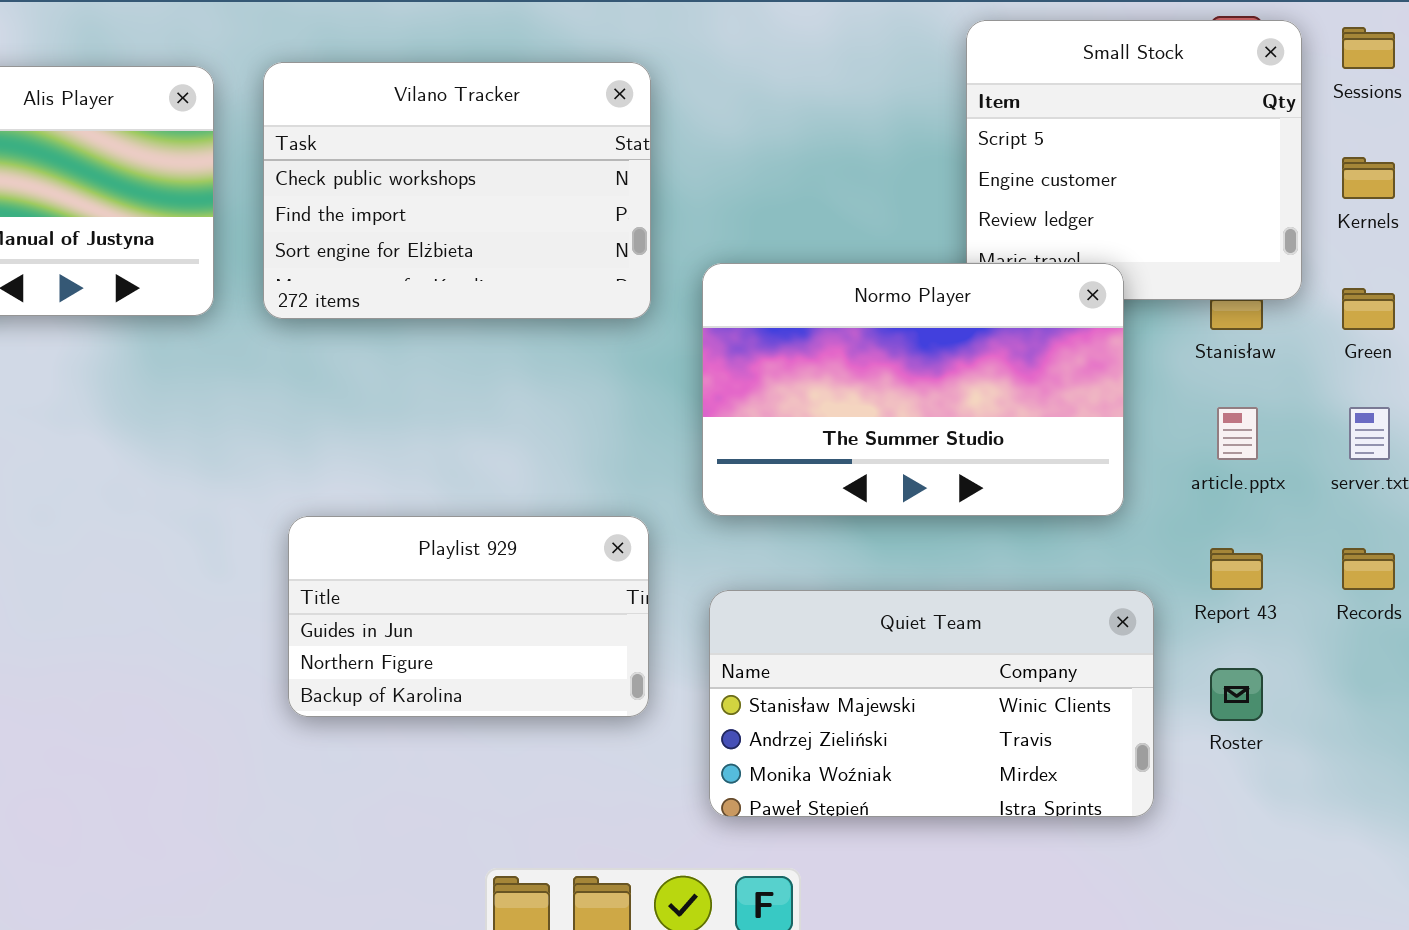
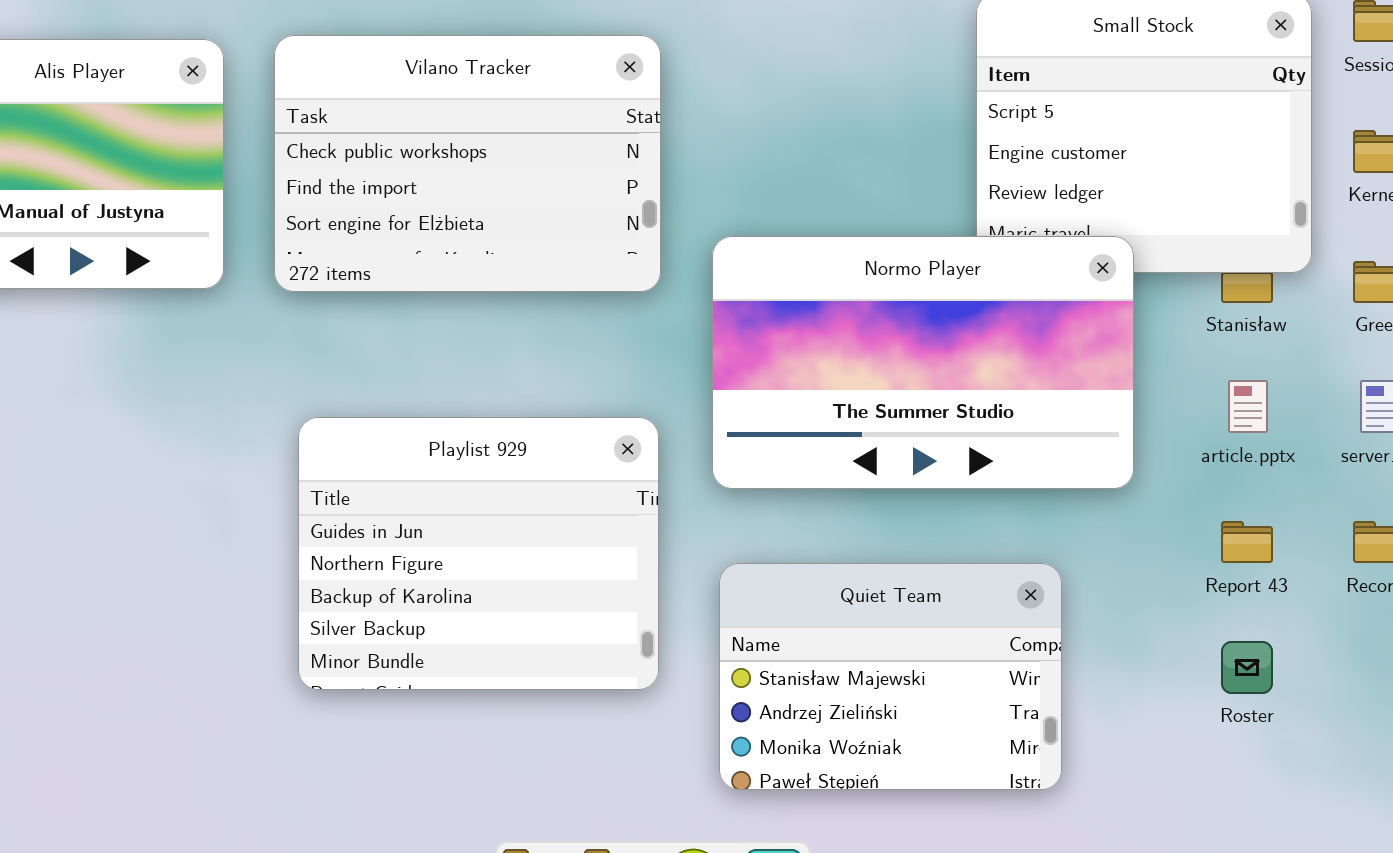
Playlist 929: [288,516,649,717] -> [298,417,659,690], resized
Quiet Team: [709,590,1154,817] -> [719,563,1062,790], resized

